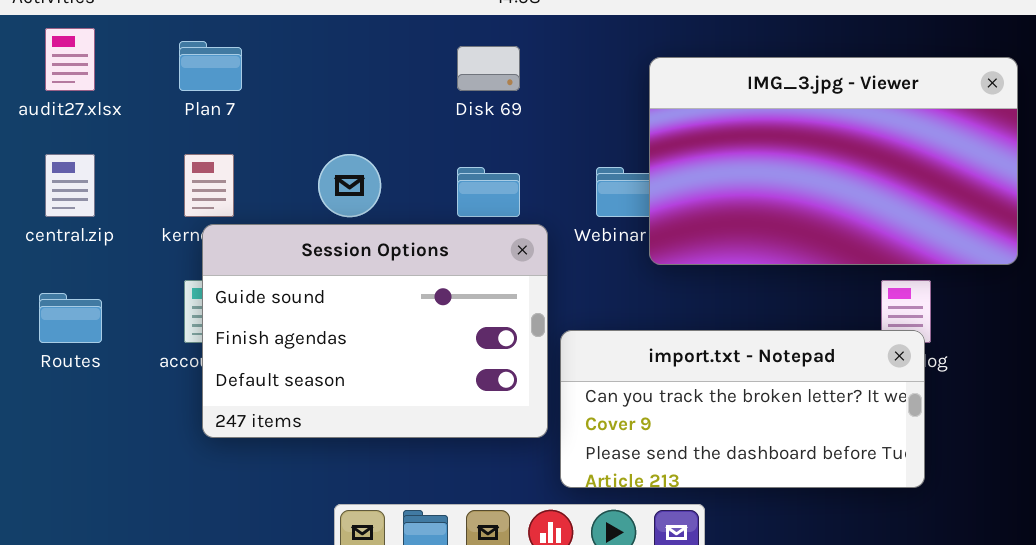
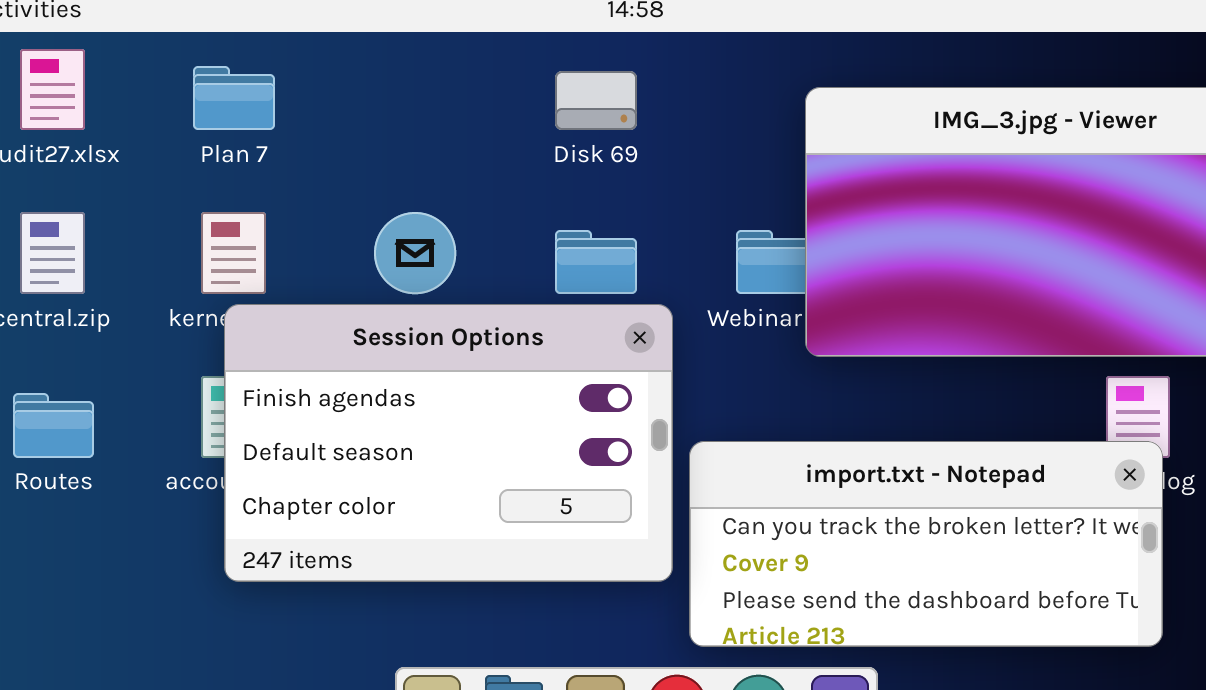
Session Options: [202,224,548,438] -> [224,304,673,582], scrolled down 1 row

